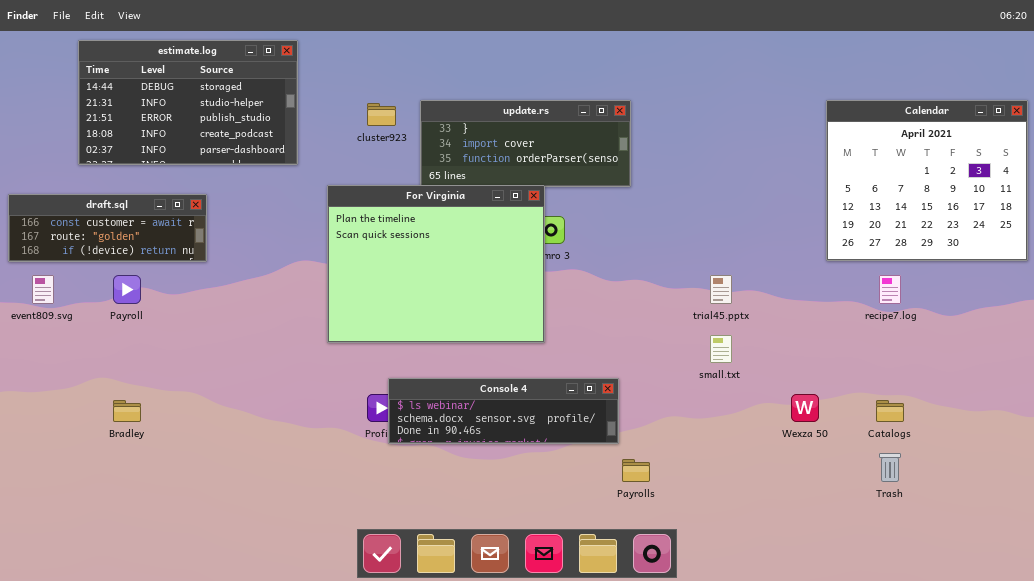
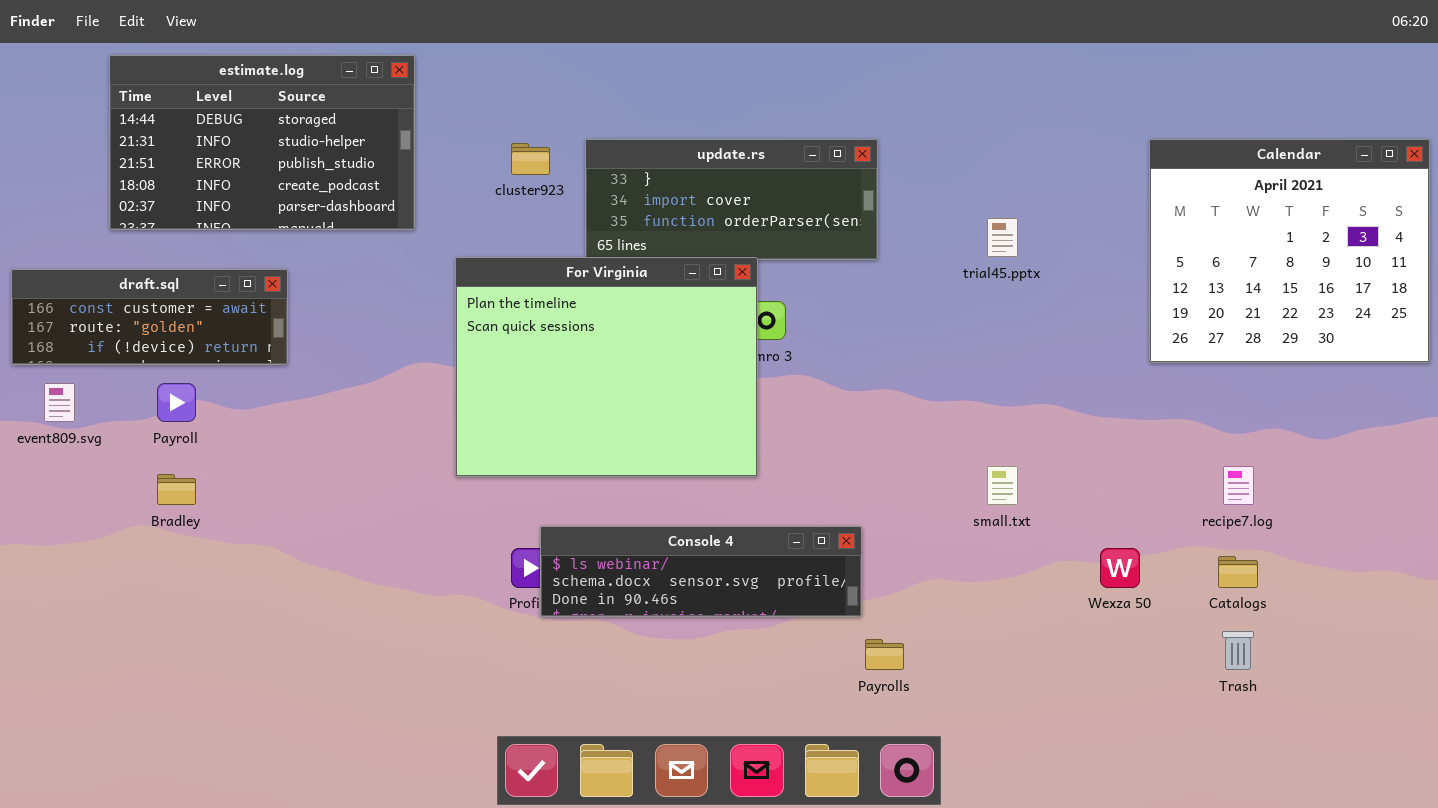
trial45.pptx: [710,275,732,304] -> [987,218,1018,257], moved
recipe7.log: [879,275,901,304] -> [1223,466,1254,505], moved
Bradley: [113,400,141,422] -> [157,474,196,505], moved

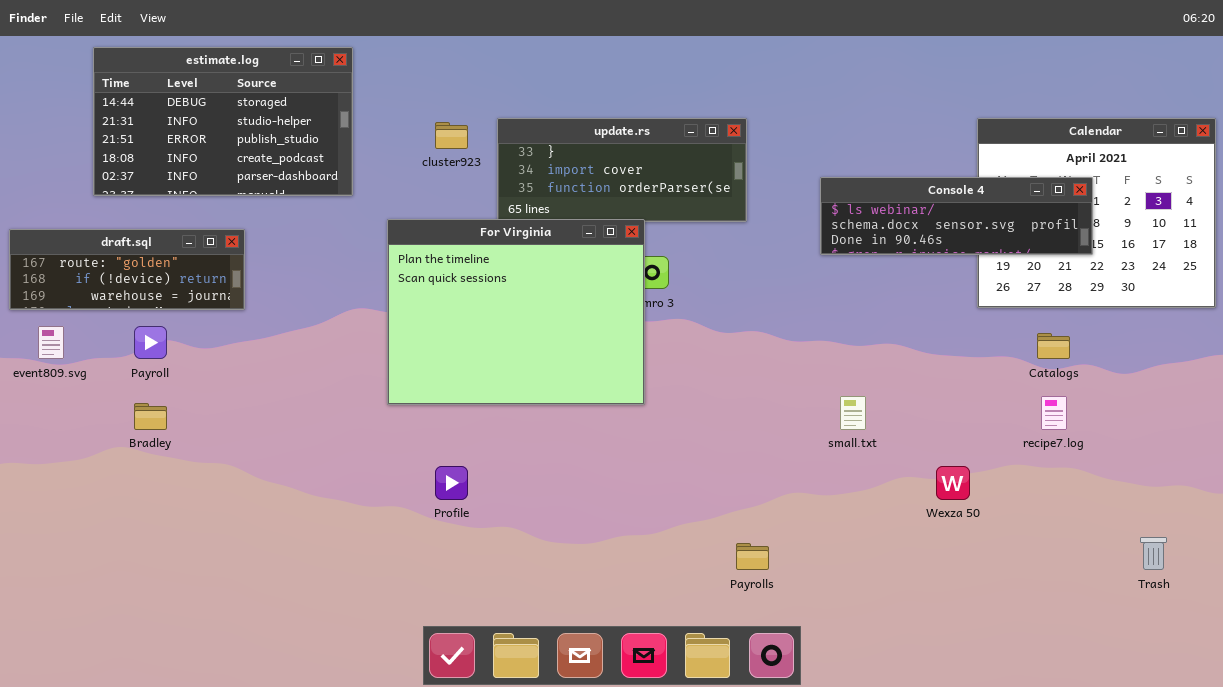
draft.sql: [11,269,288,365] -> [9,229,245,310], scrolled down 1 row
Console 4: [540,526,862,617] -> [820,177,1093,255], moved
Catalogs: [1218,556,1258,588] -> [1037,333,1070,359], moved
Trash: [1222,631,1254,670] -> [1140,537,1167,570], moved

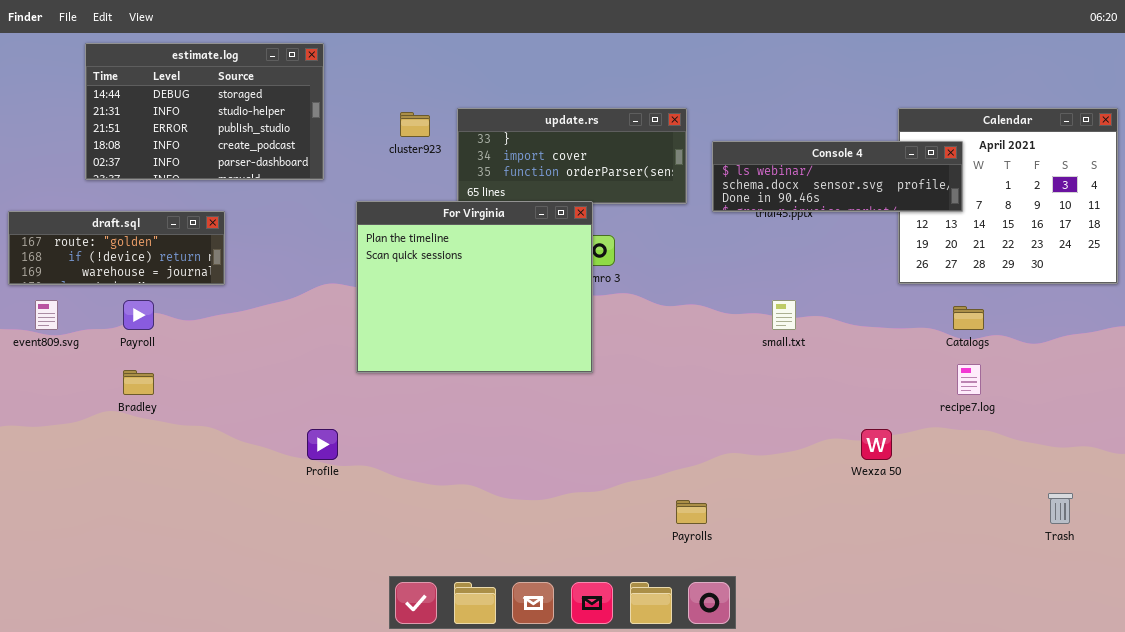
Console 4: [820,177,1093,255] -> [712,141,963,212], moved
small.txt: [840,396,866,430] -> [772,300,796,330], moved
Profile: [435,466,468,500] -> [307,429,338,460], moved

